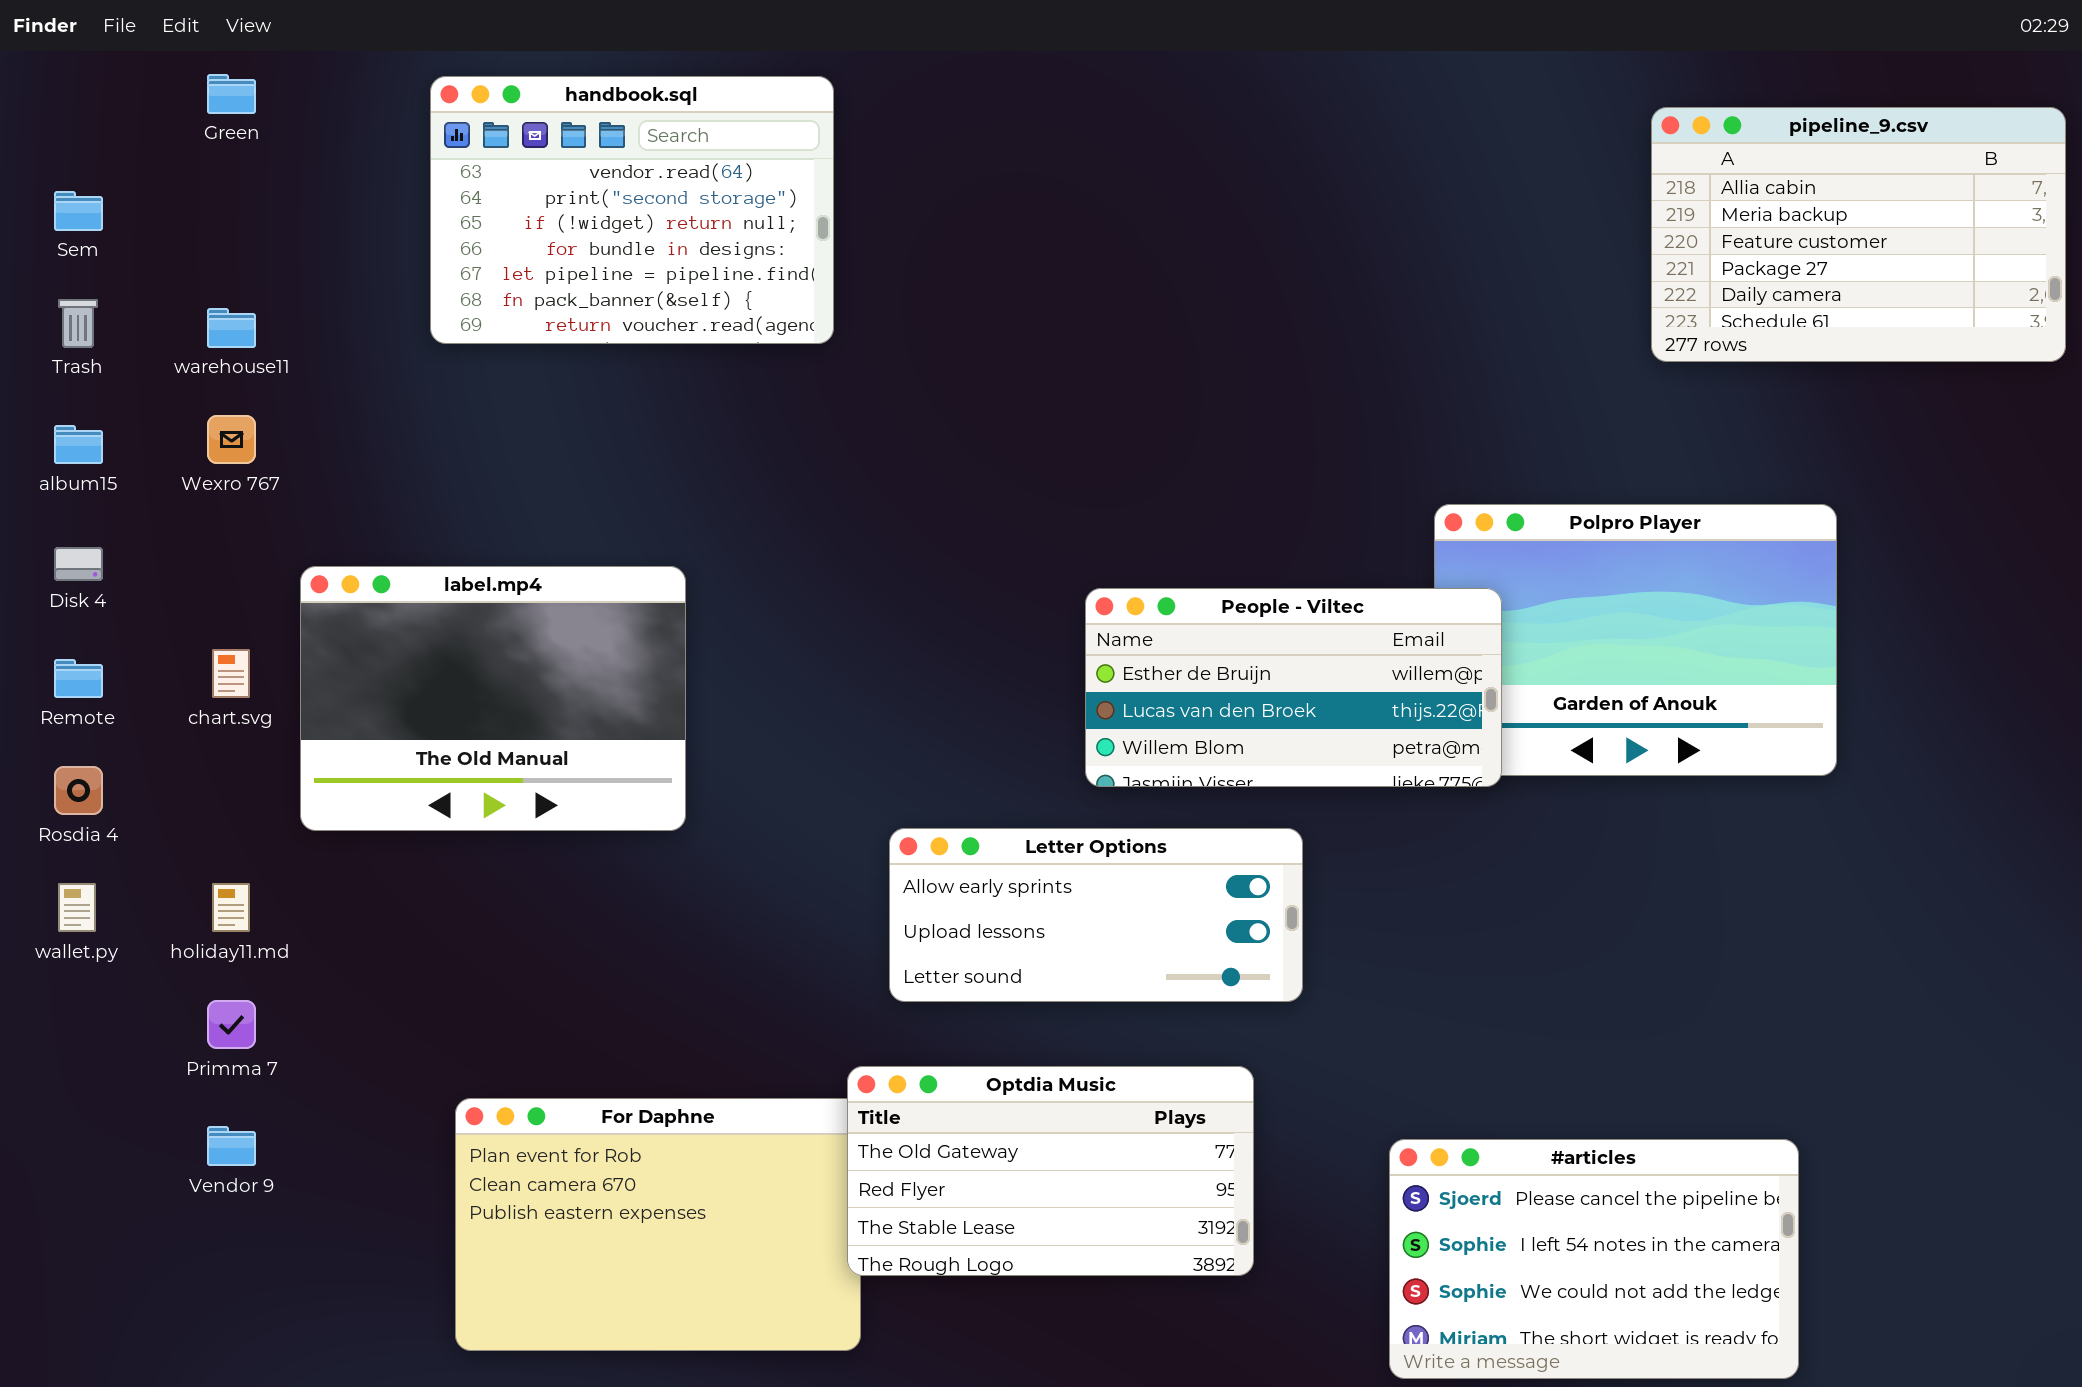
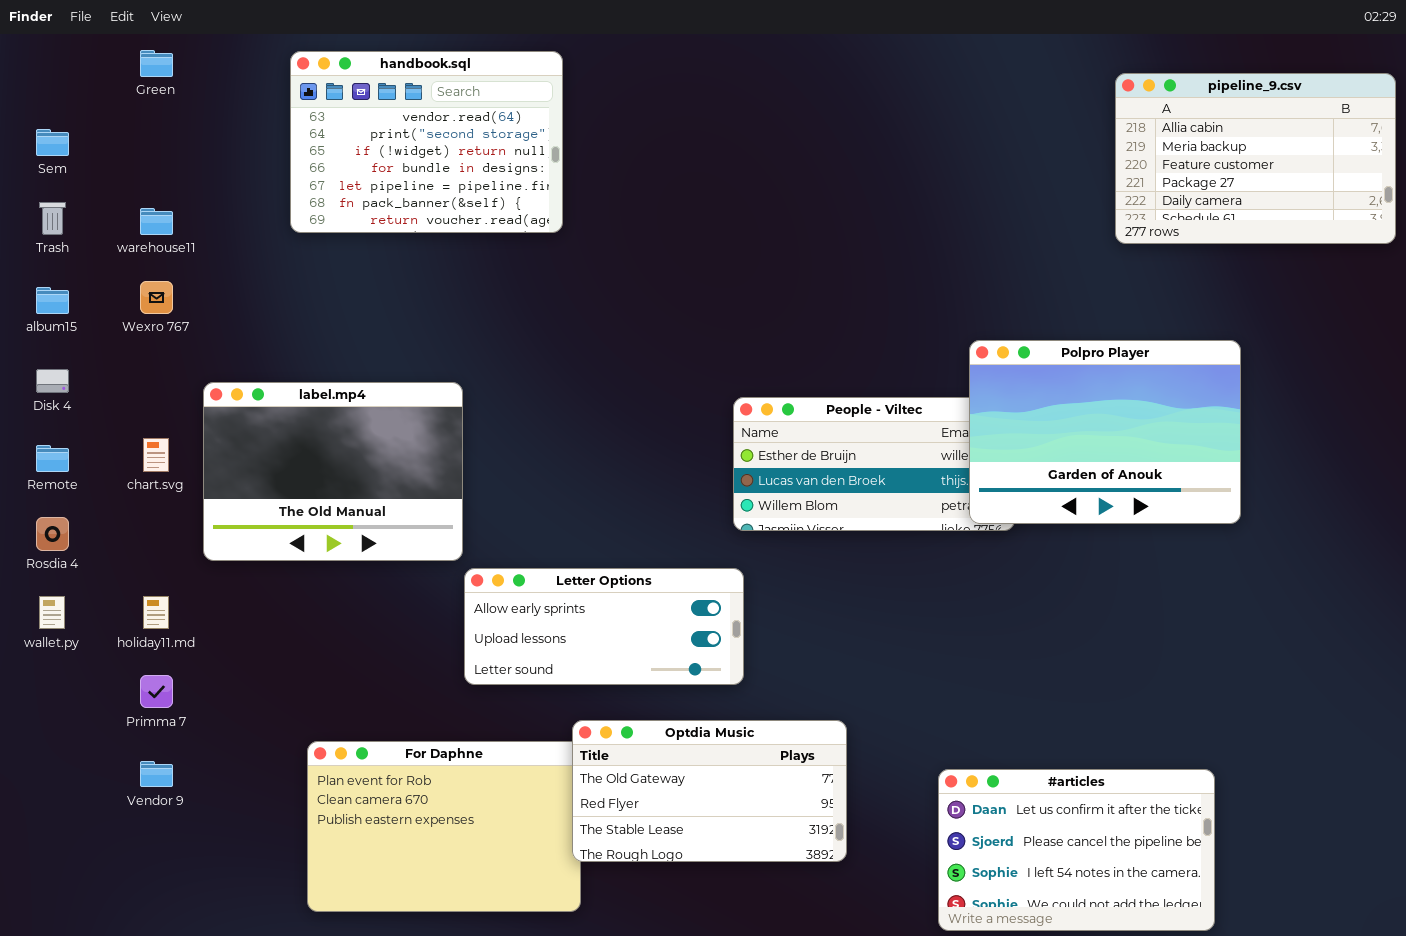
Polpro Player: [1434,504,1837,776] -> [969,340,1241,524], raised
Letter Options: [889,828,1303,1002] -> [464,568,744,685], moved
#articles: [1389,1139,1799,1379] -> [938,769,1215,931], scrolled up 1 row

